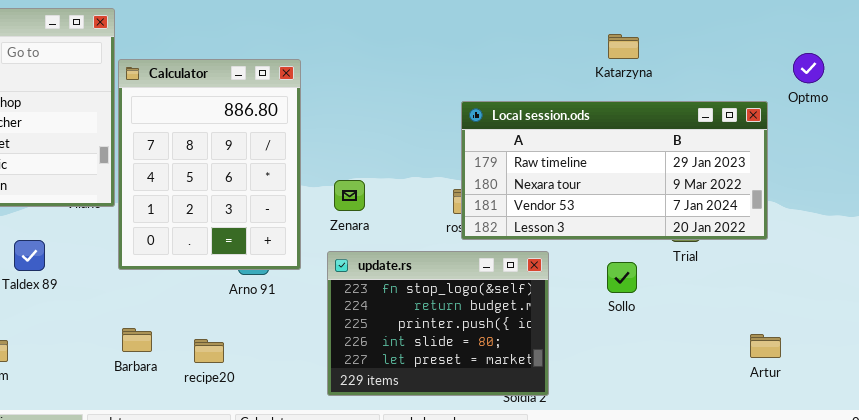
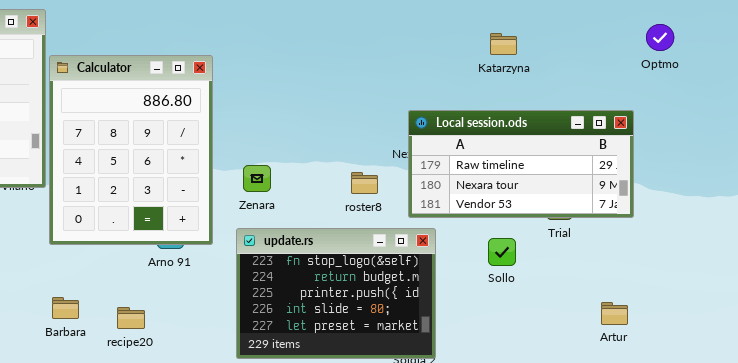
Optmo: [793,53,824,83] -> [646,24,674,51], moved
Local session.ods: [461,101,768,240] -> [408,110,634,218], resized
Artur: [750,334,781,358] -> [601,302,628,325], moved

